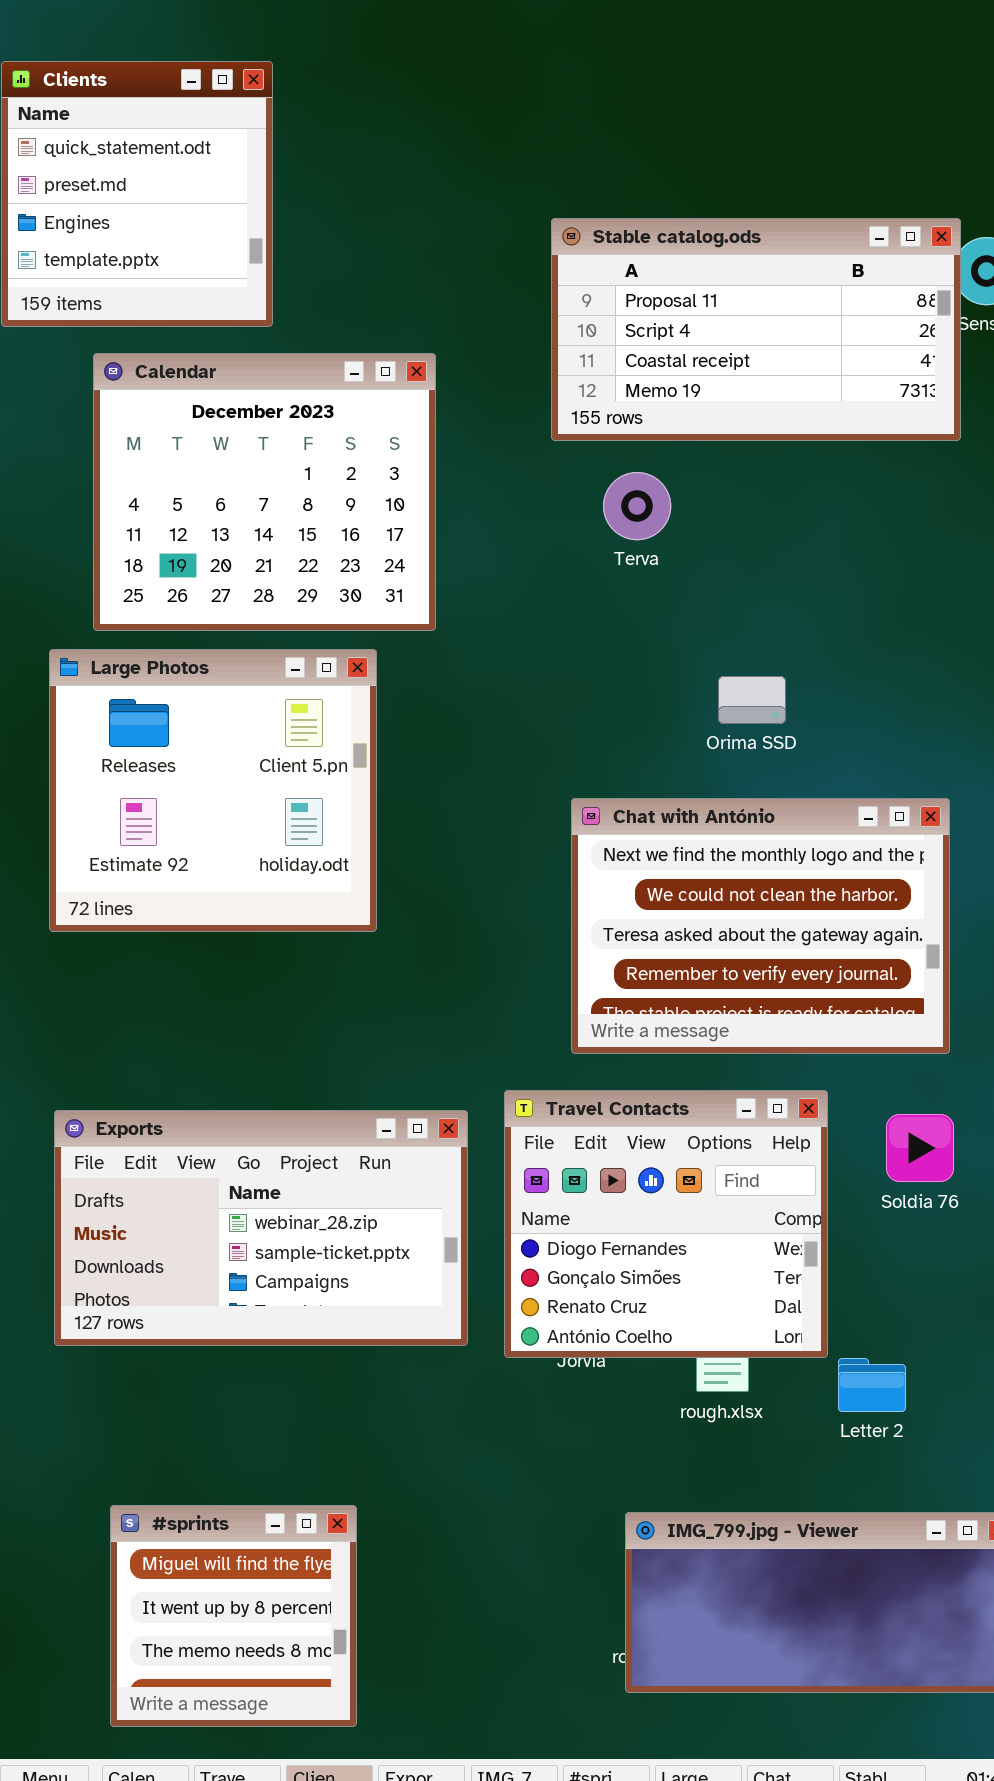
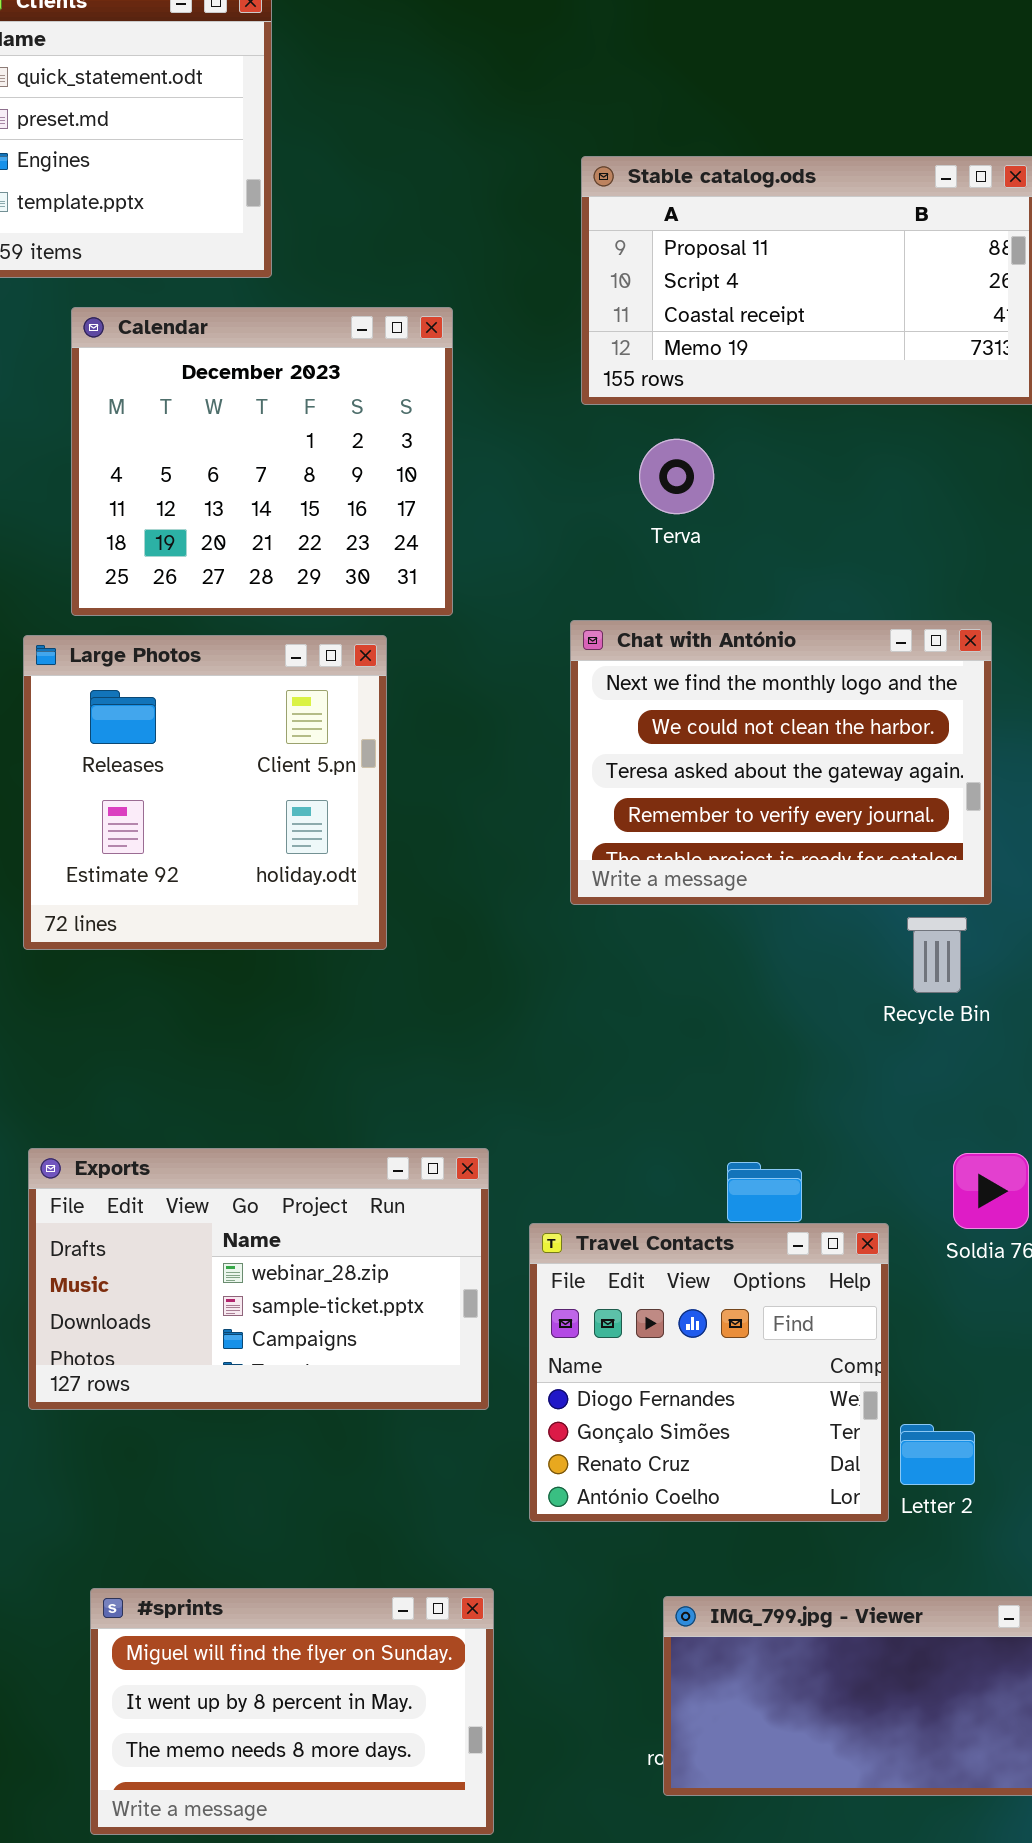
Chat with António: [571,798,950,1054] -> [570,620,992,905], moved
Travel Contacts: [504,1090,828,1358] -> [529,1223,889,1522], moved
#sprints: [110,1505,357,1727] -> [90,1588,494,1835], resized

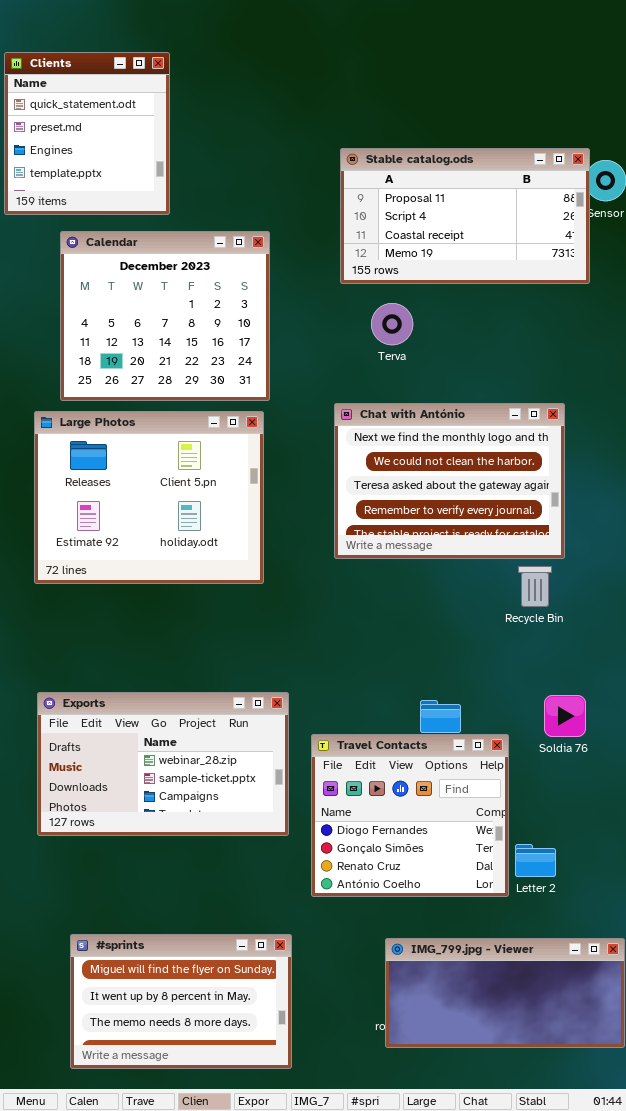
Large Photos: [23,635,387,950] -> [34,411,264,584], resized

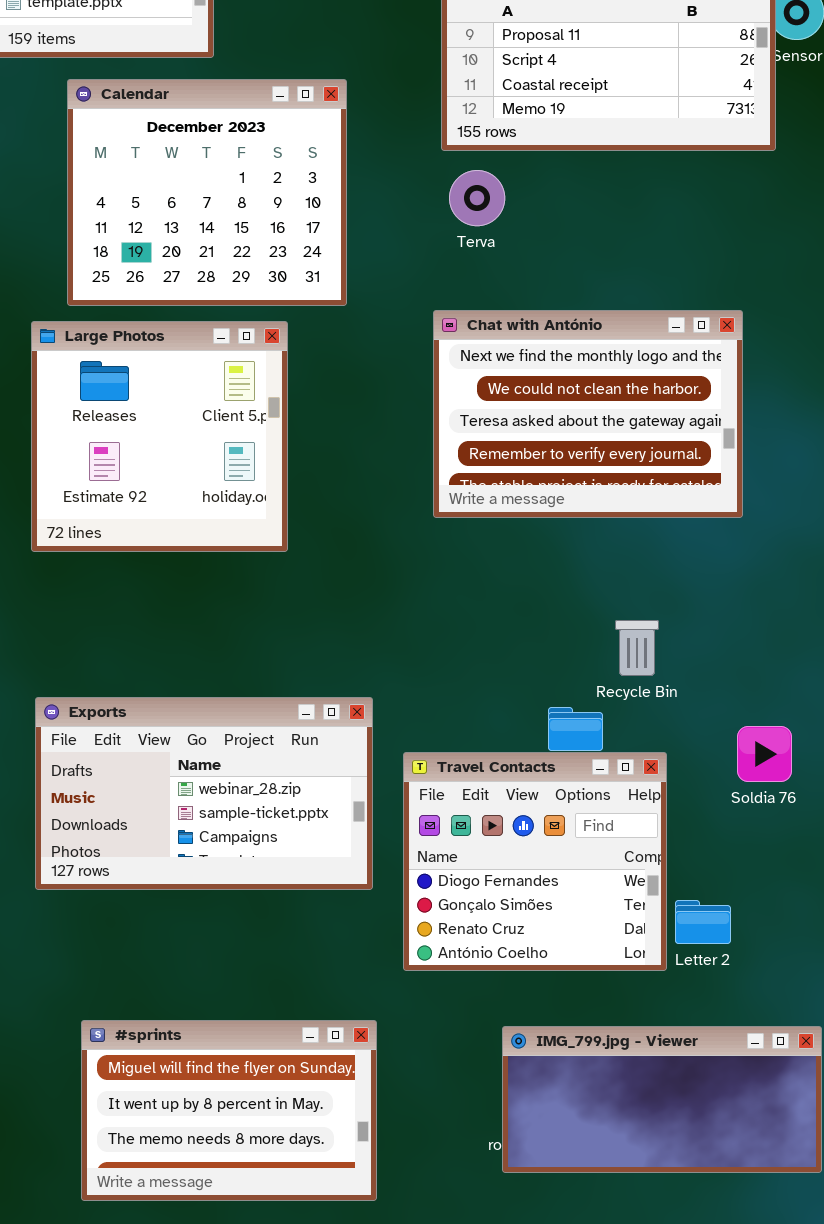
Terva: [371,303,413,345] -> [449,170,505,226], moved
Large Photos: [34,411,264,584] -> [31,321,288,552], resized
Recycle Bin: [518,566,552,607] -> [615,620,659,676], moved
Soldia 76: [544,695,586,737] -> [737,726,792,782], moved

